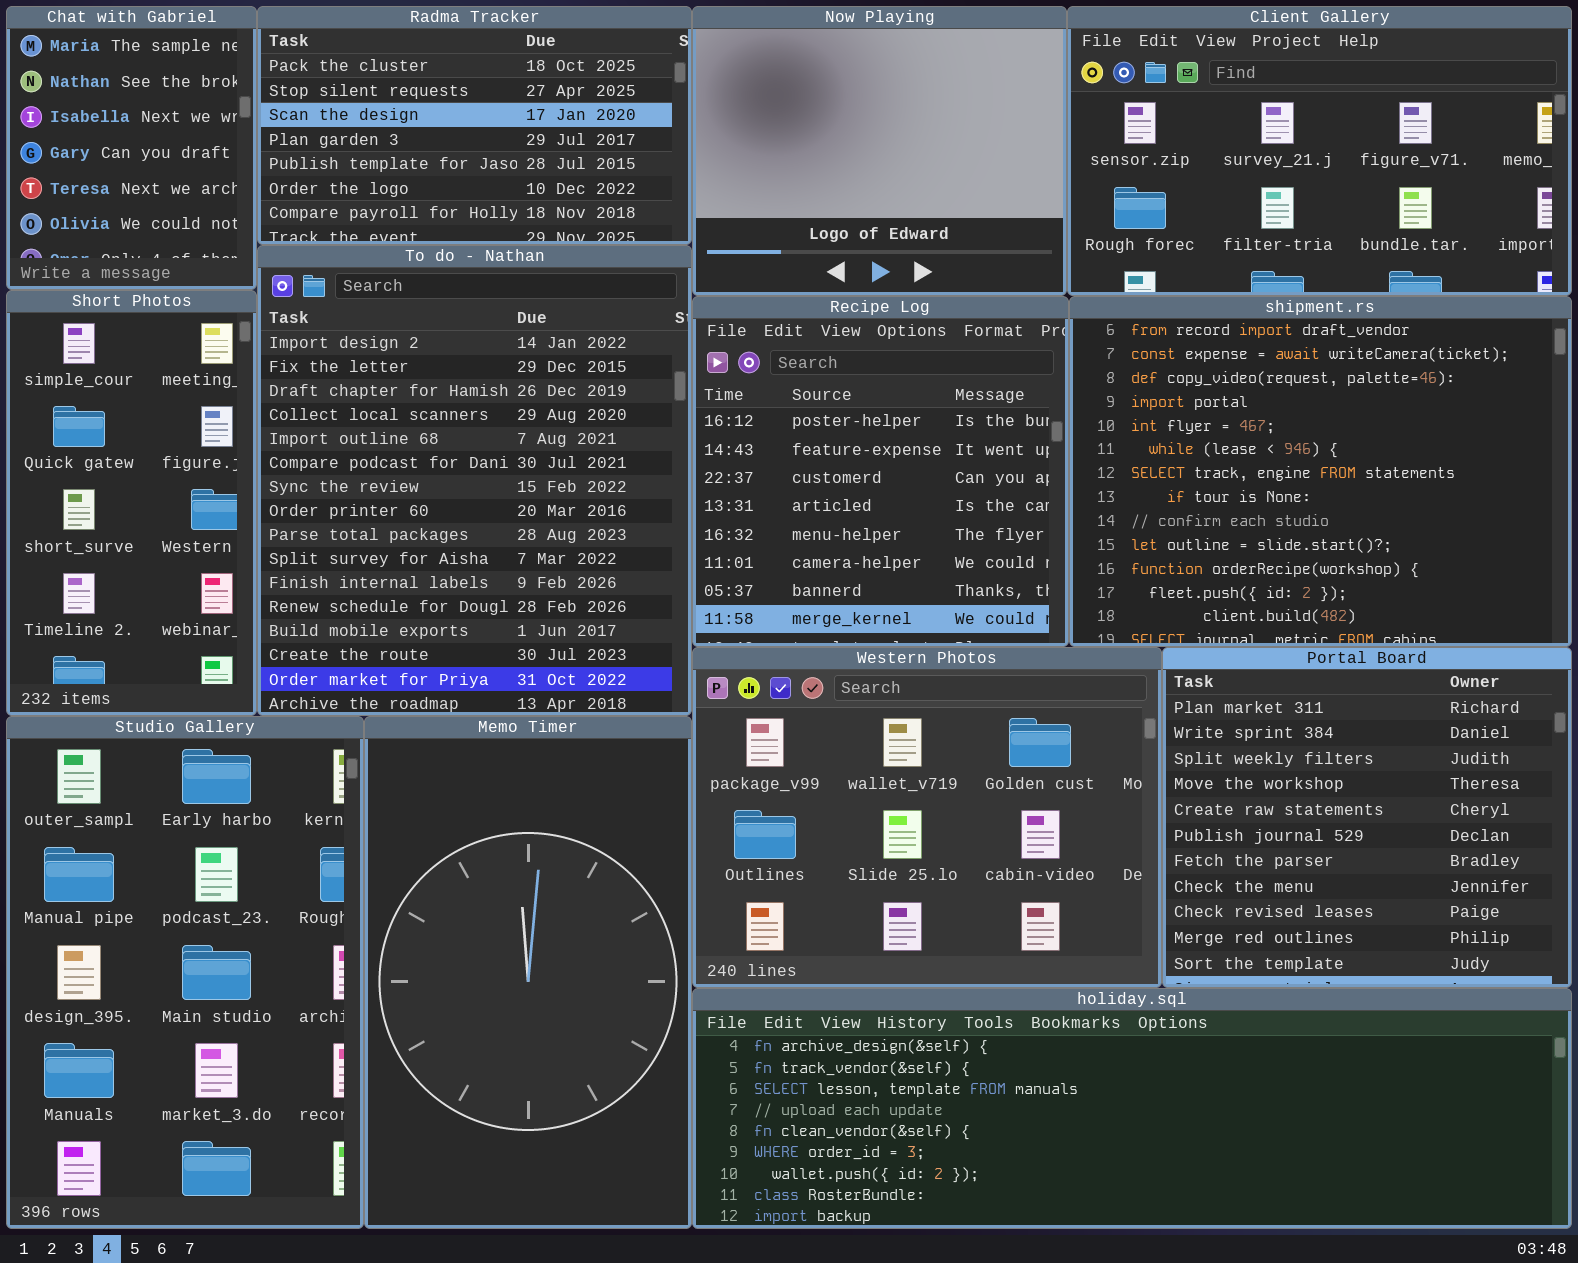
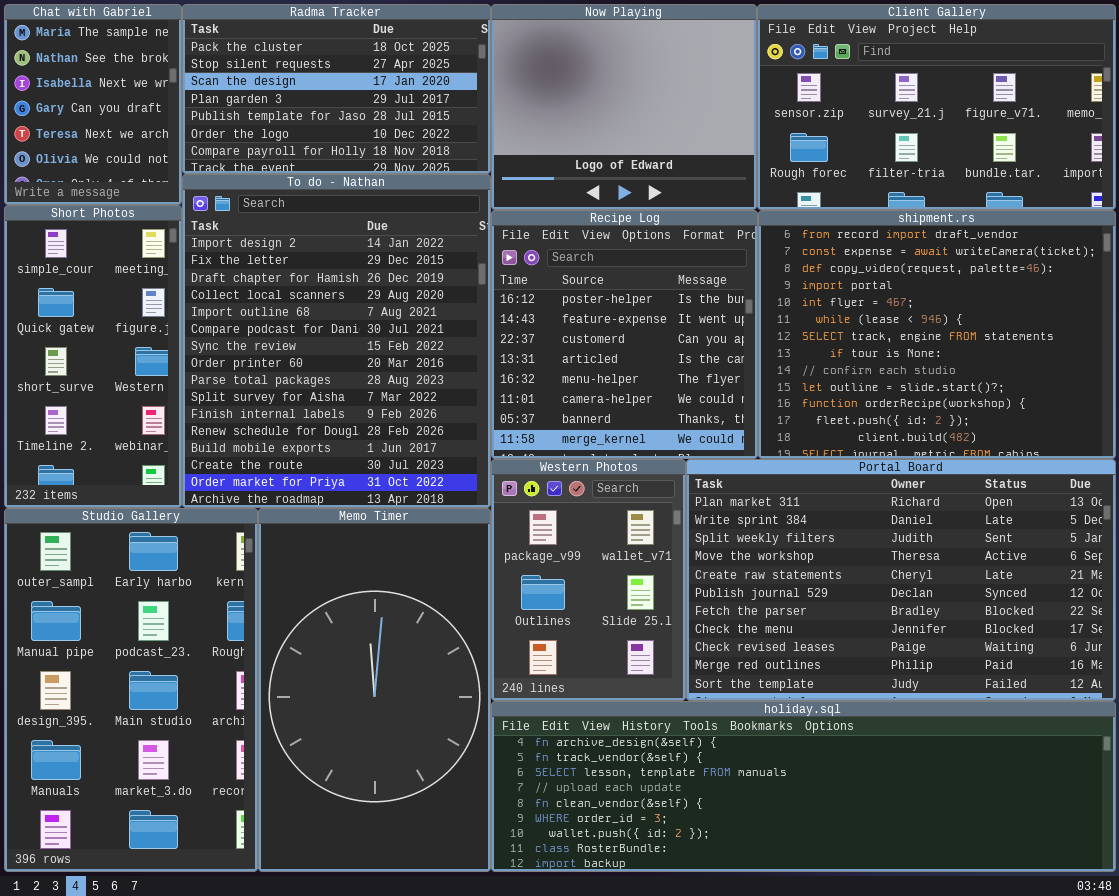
Western Photos: [692,647,1162,988] -> [491,459,686,701], resized
Portal Board: [1162,647,1572,988] -> [686,459,1116,701], resized

